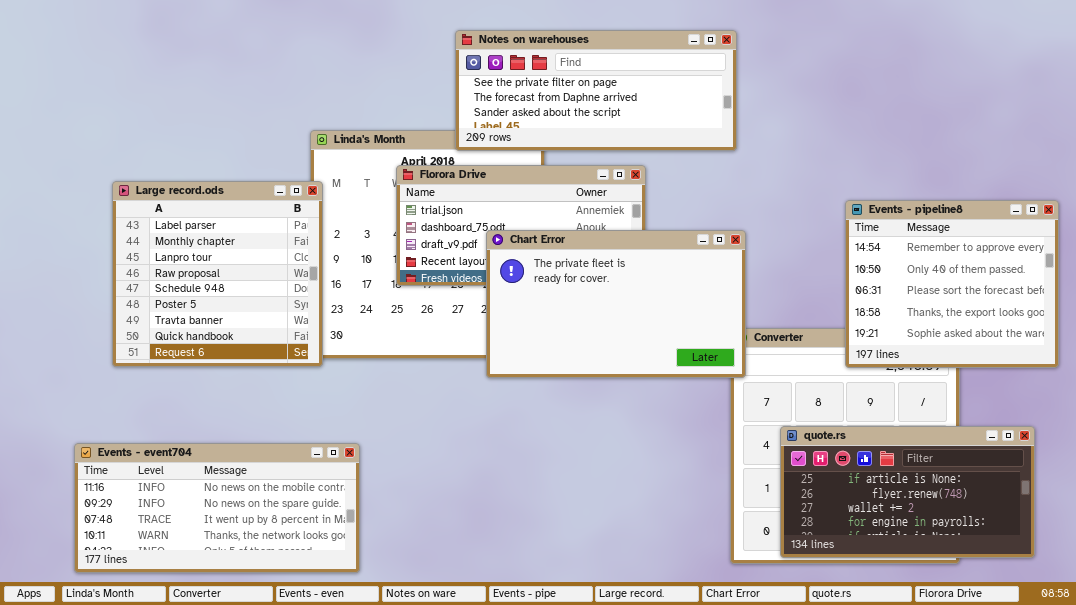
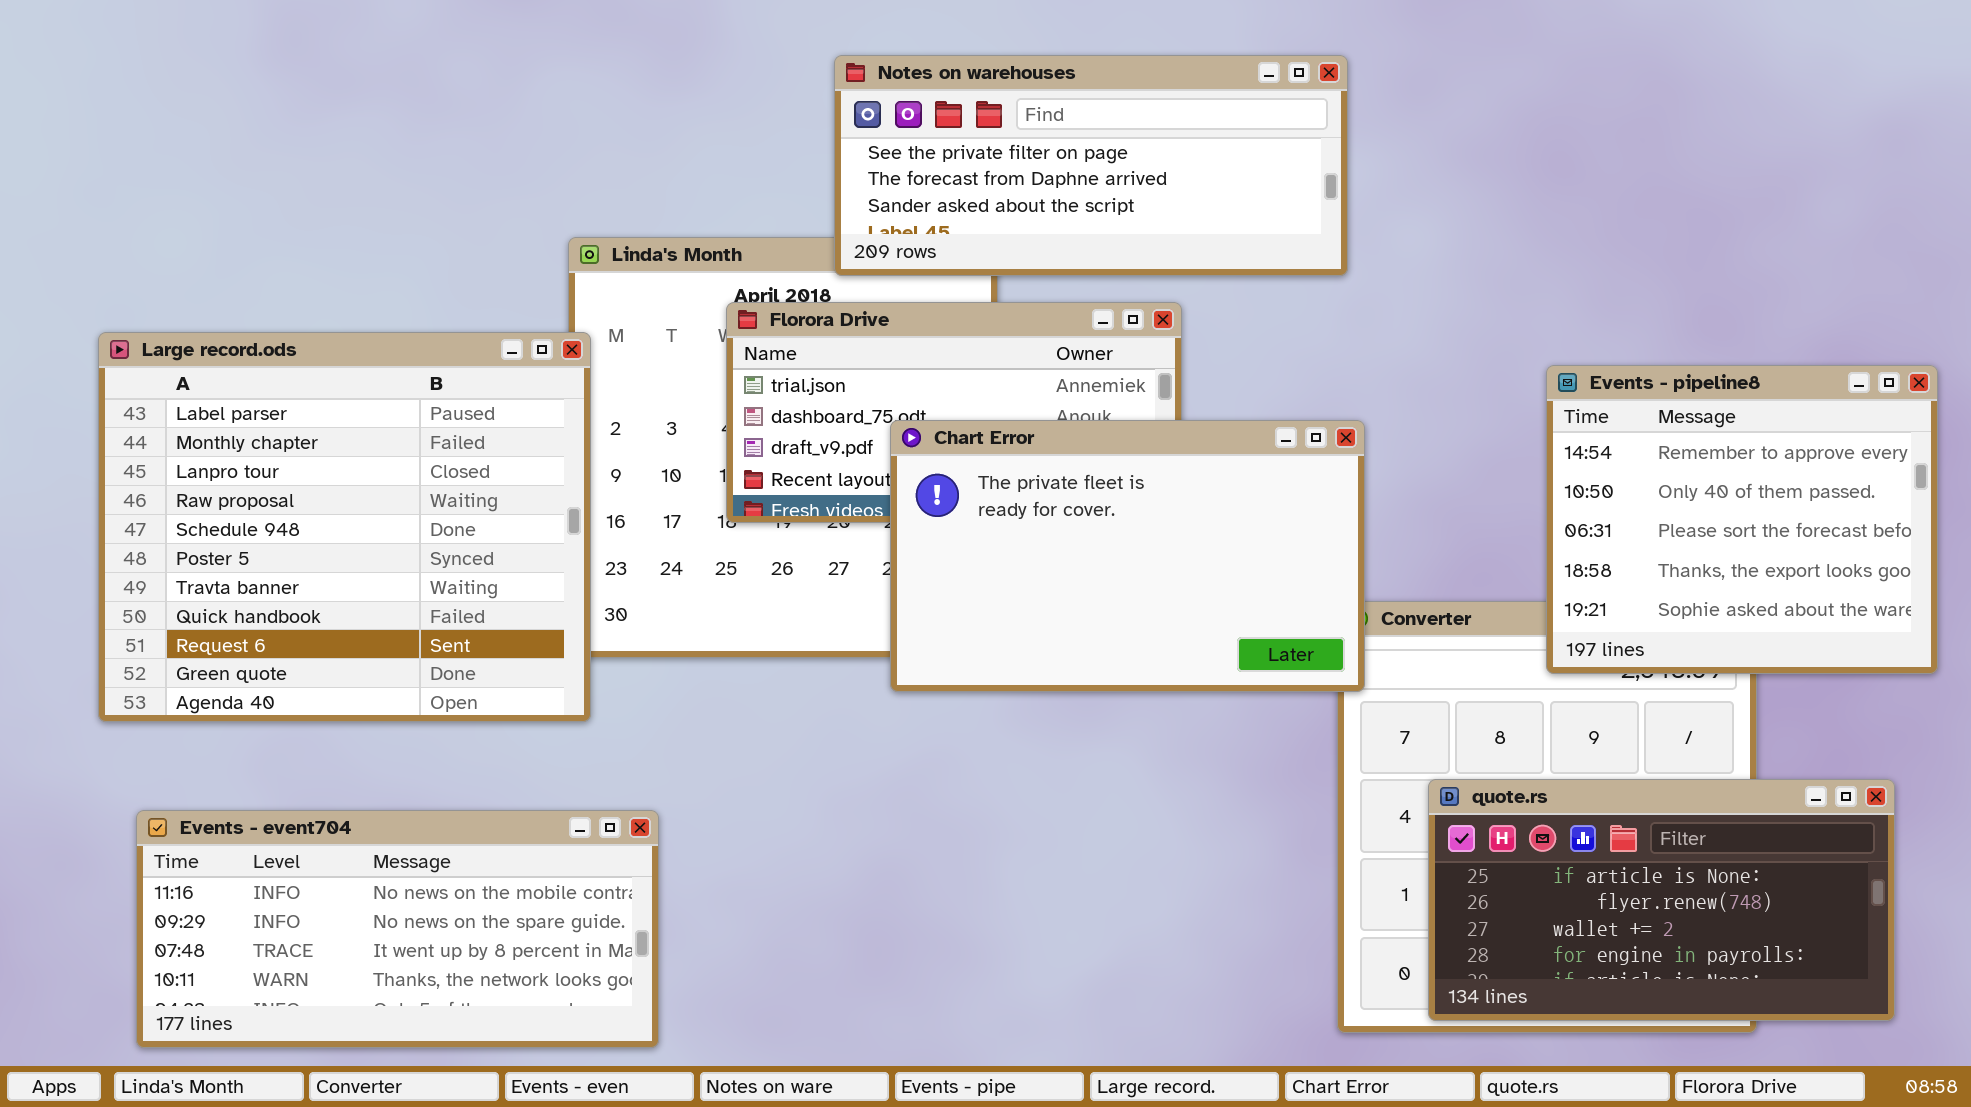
Large record.ods: [112,181,323,367] -> [98,332,591,722], resized

